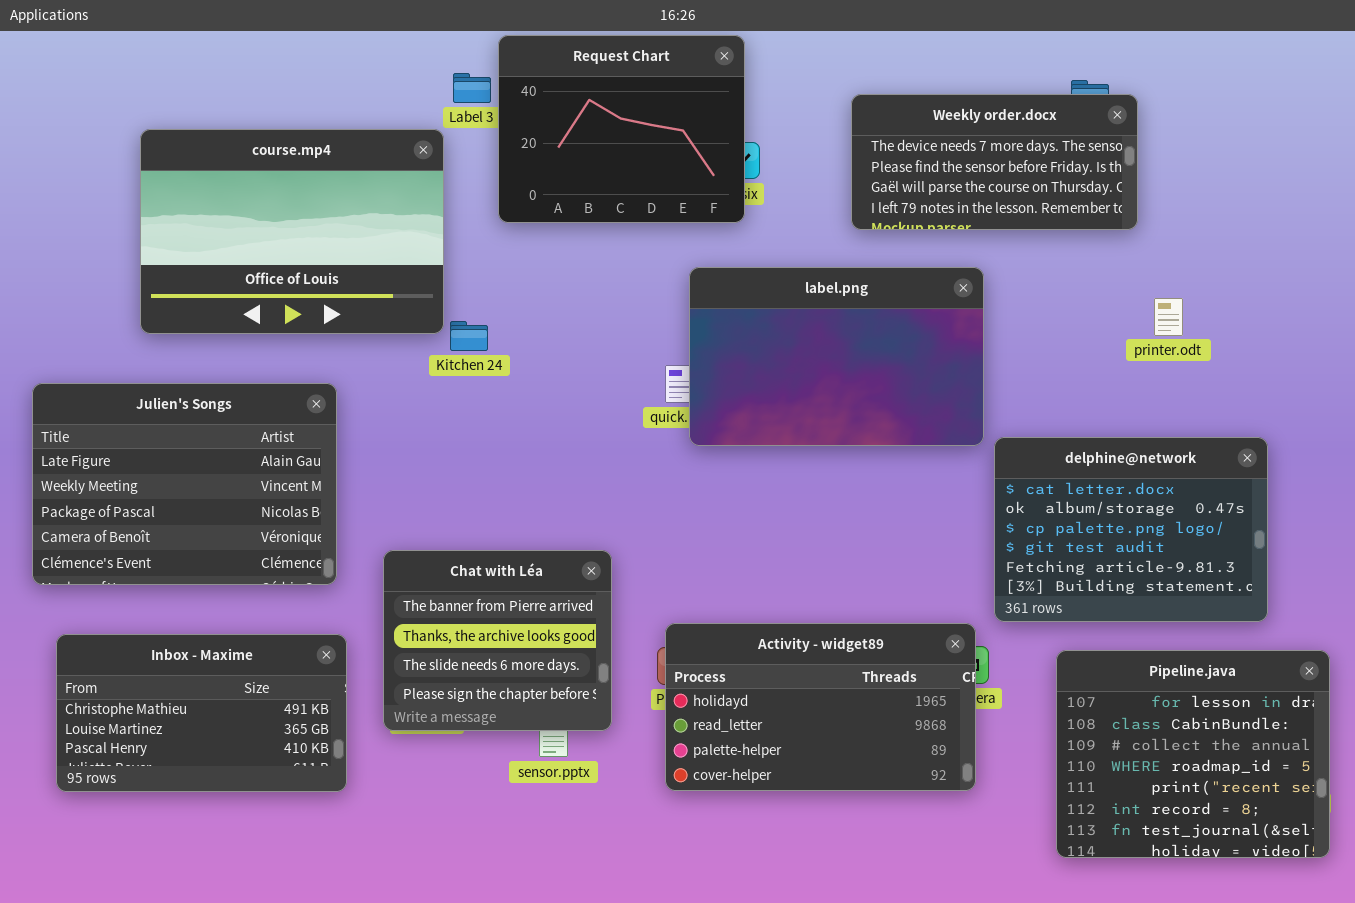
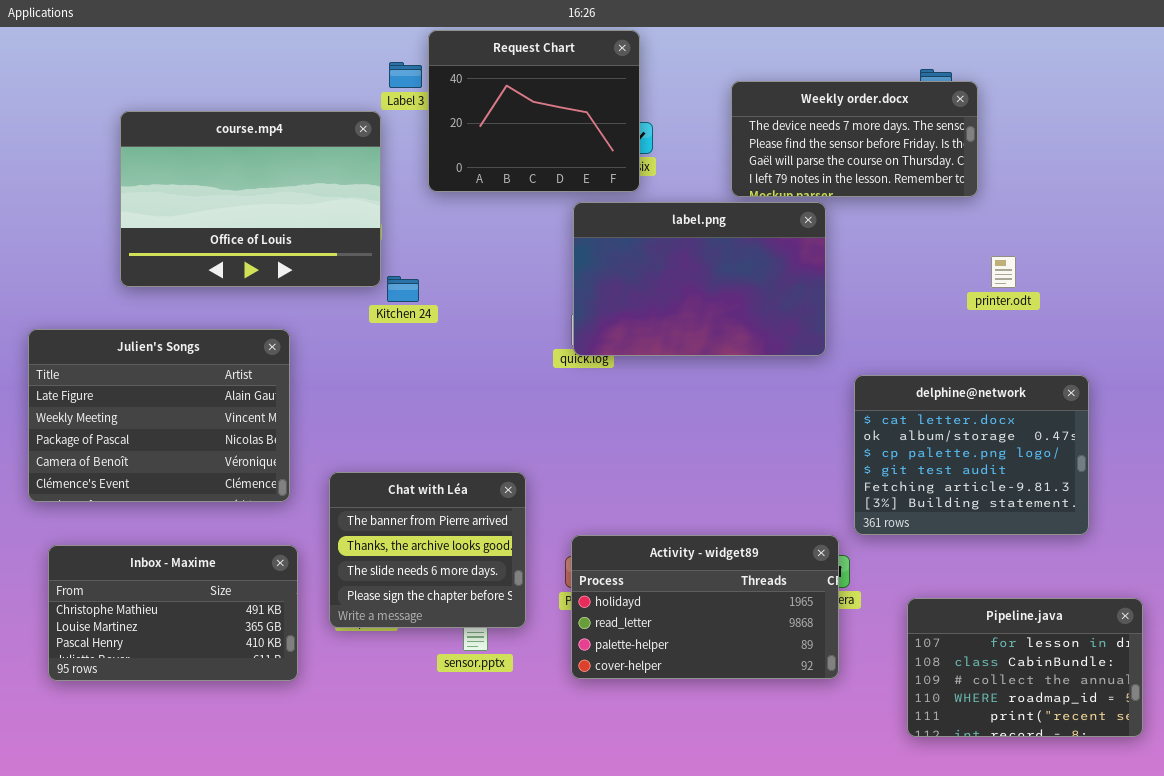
label.png: [689,267,984,446] -> [573,202,826,356], moved
Pipeline.java: [1056,650,1330,858] -> [907,598,1143,737], resized

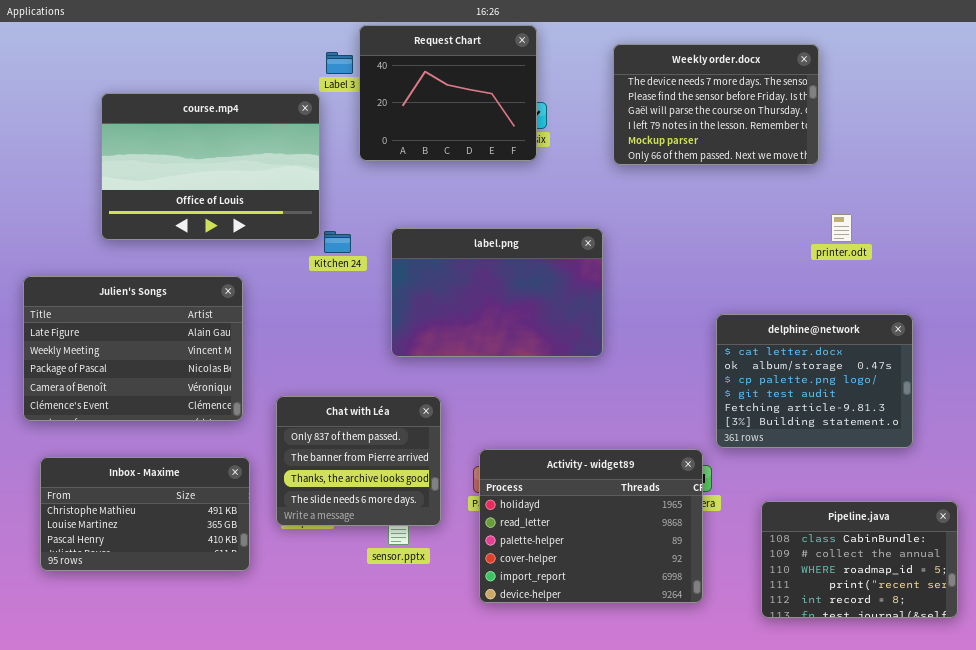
Weekly order.docx: [731,81,978,197] -> [613,44,819,165], resized
label.png: [573,202,826,356] -> [391,228,603,357], moved
Chat with Léa: [329,472,526,628] -> [276,396,441,526], scrolled up 1 row
Activity - widget89: [571,535,839,679] -> [479,449,703,603], resized
Pipeline.java: [907,598,1143,737] -> [761,501,958,618], scrolled down 1 row

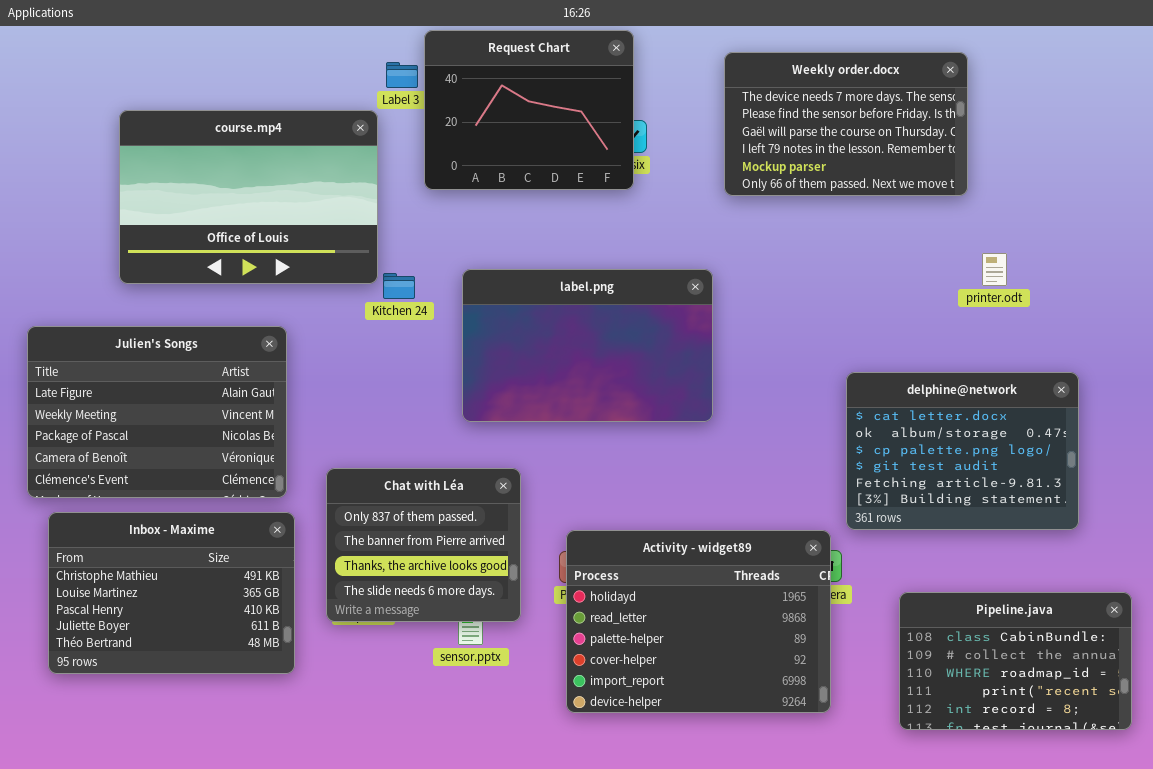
Inbox - Maxime: [40,457,250,571] -> [48,512,295,674], resized

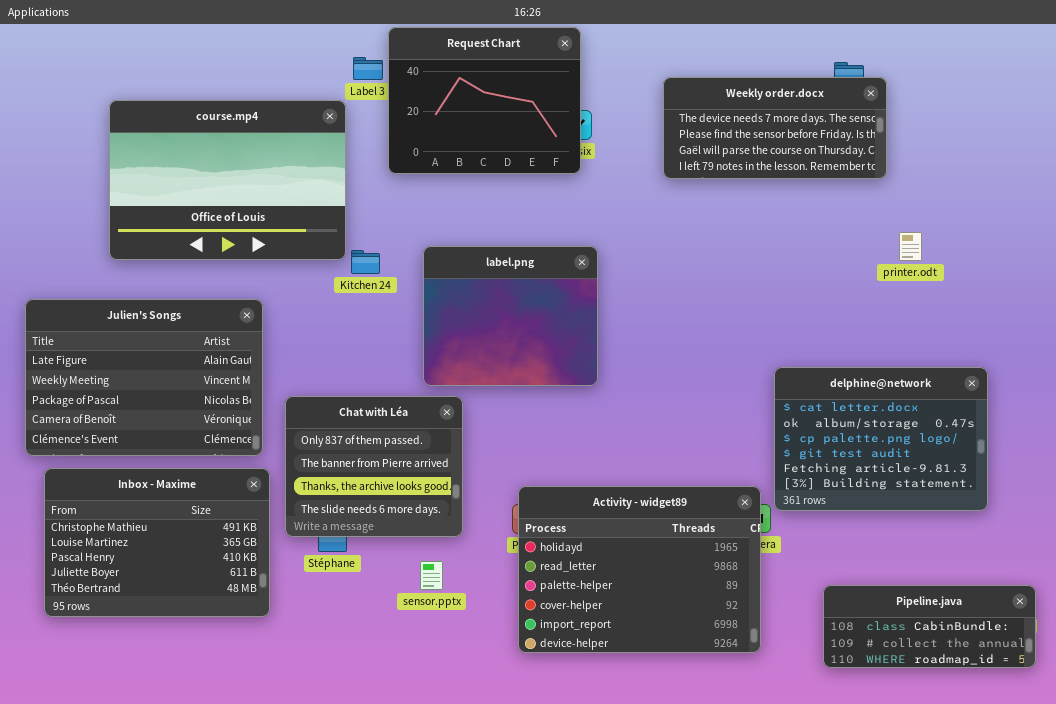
Weekly order.docx: [724,52,968,196] -> [663,77,887,179], resized
label.png: [462,269,713,422] -> [423,246,598,386], resized
delphine@network: [846,372,1079,530] -> [774,367,988,511], moved
Chat with Léa: [326,468,521,622] -> [285,396,463,537], moved
Pipeline.java: [899,592,1132,730] -> [823,585,1036,668], resized

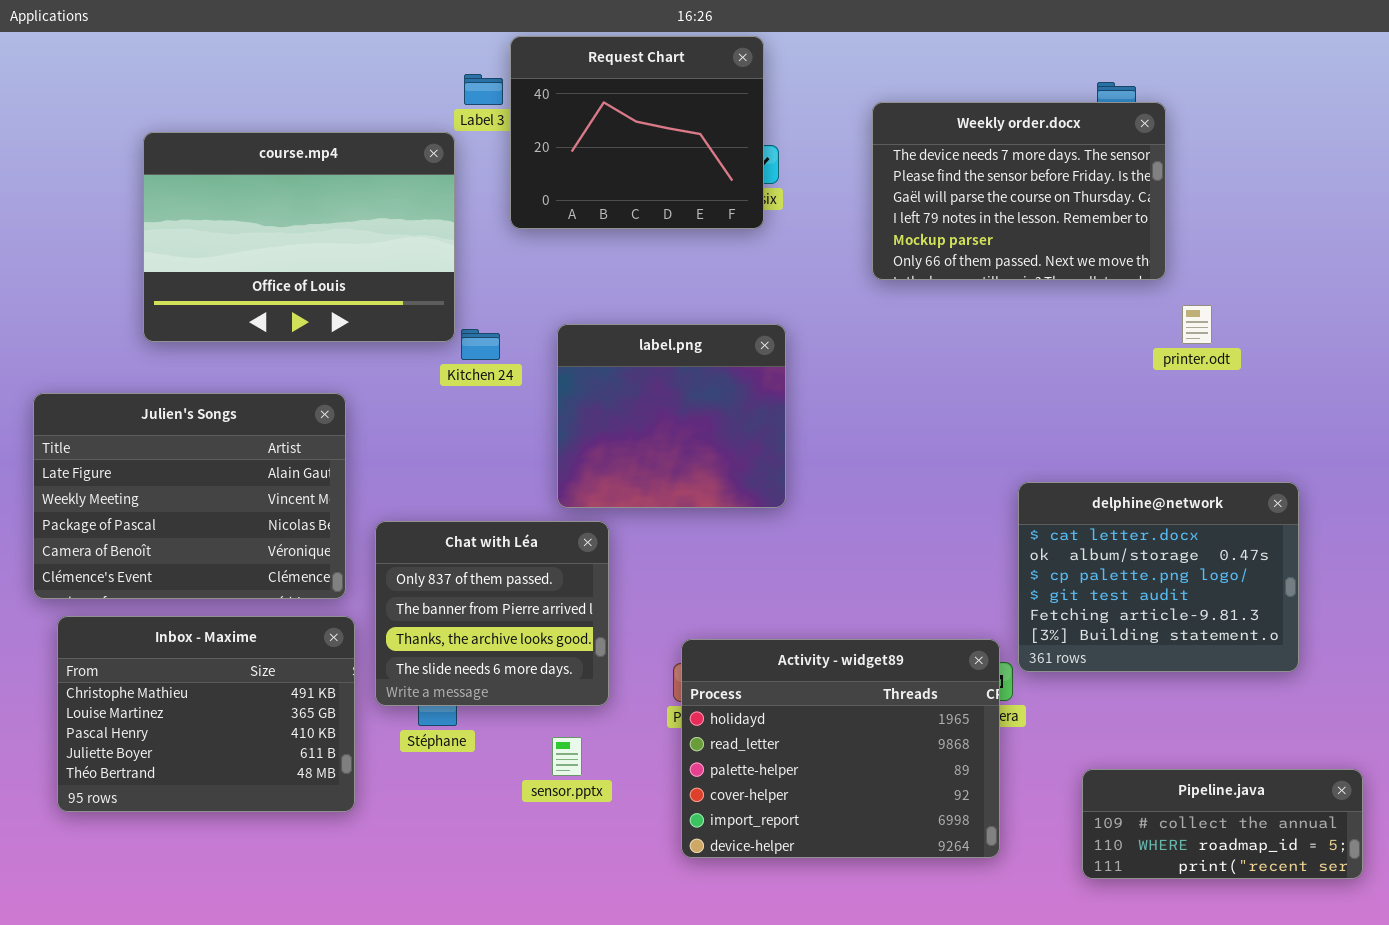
Weekly order.docx: [663,77,887,179] -> [872,102,1166,280], resized
Pipeline.java: [823,585,1036,668] -> [1082,769,1363,879], scrolled down 1 row

